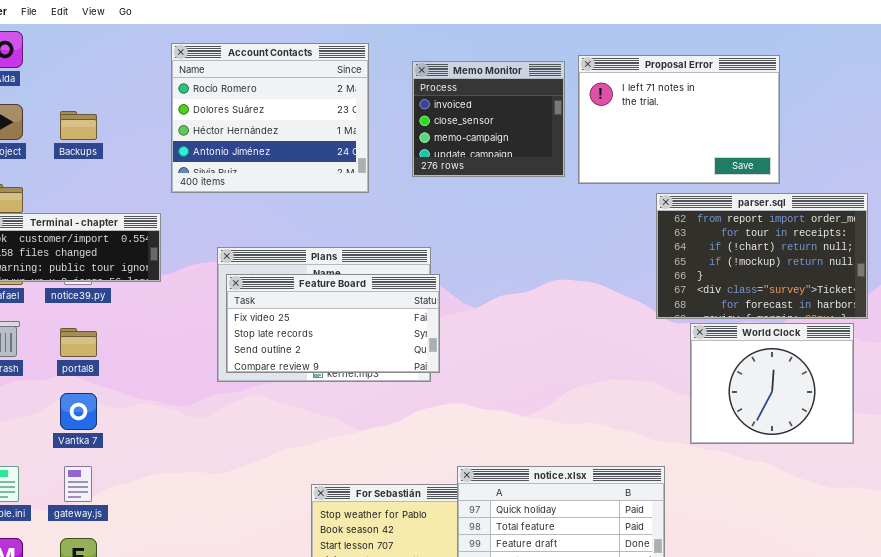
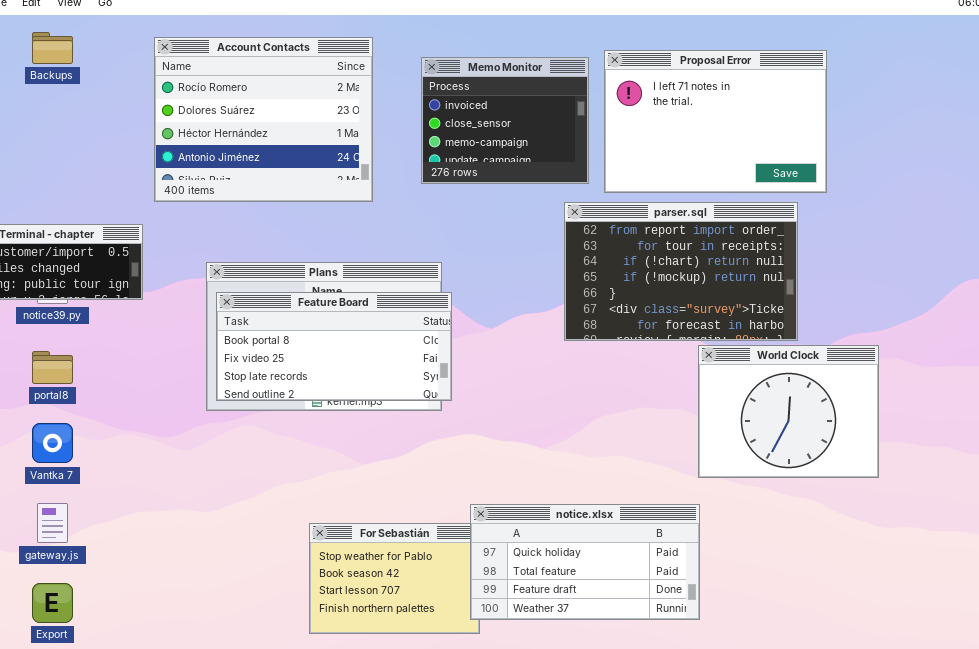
Backups: [60,111,97,140] -> [32,32,73,64], moved
parser.sql: [656,193,868,319] -> [564,202,798,341], moved
Feature Board: [226,274,440,373] -> [216,292,452,401], scrolled up 1 row
World Clock: [690,323,854,444] -> [698,345,879,478], moved

